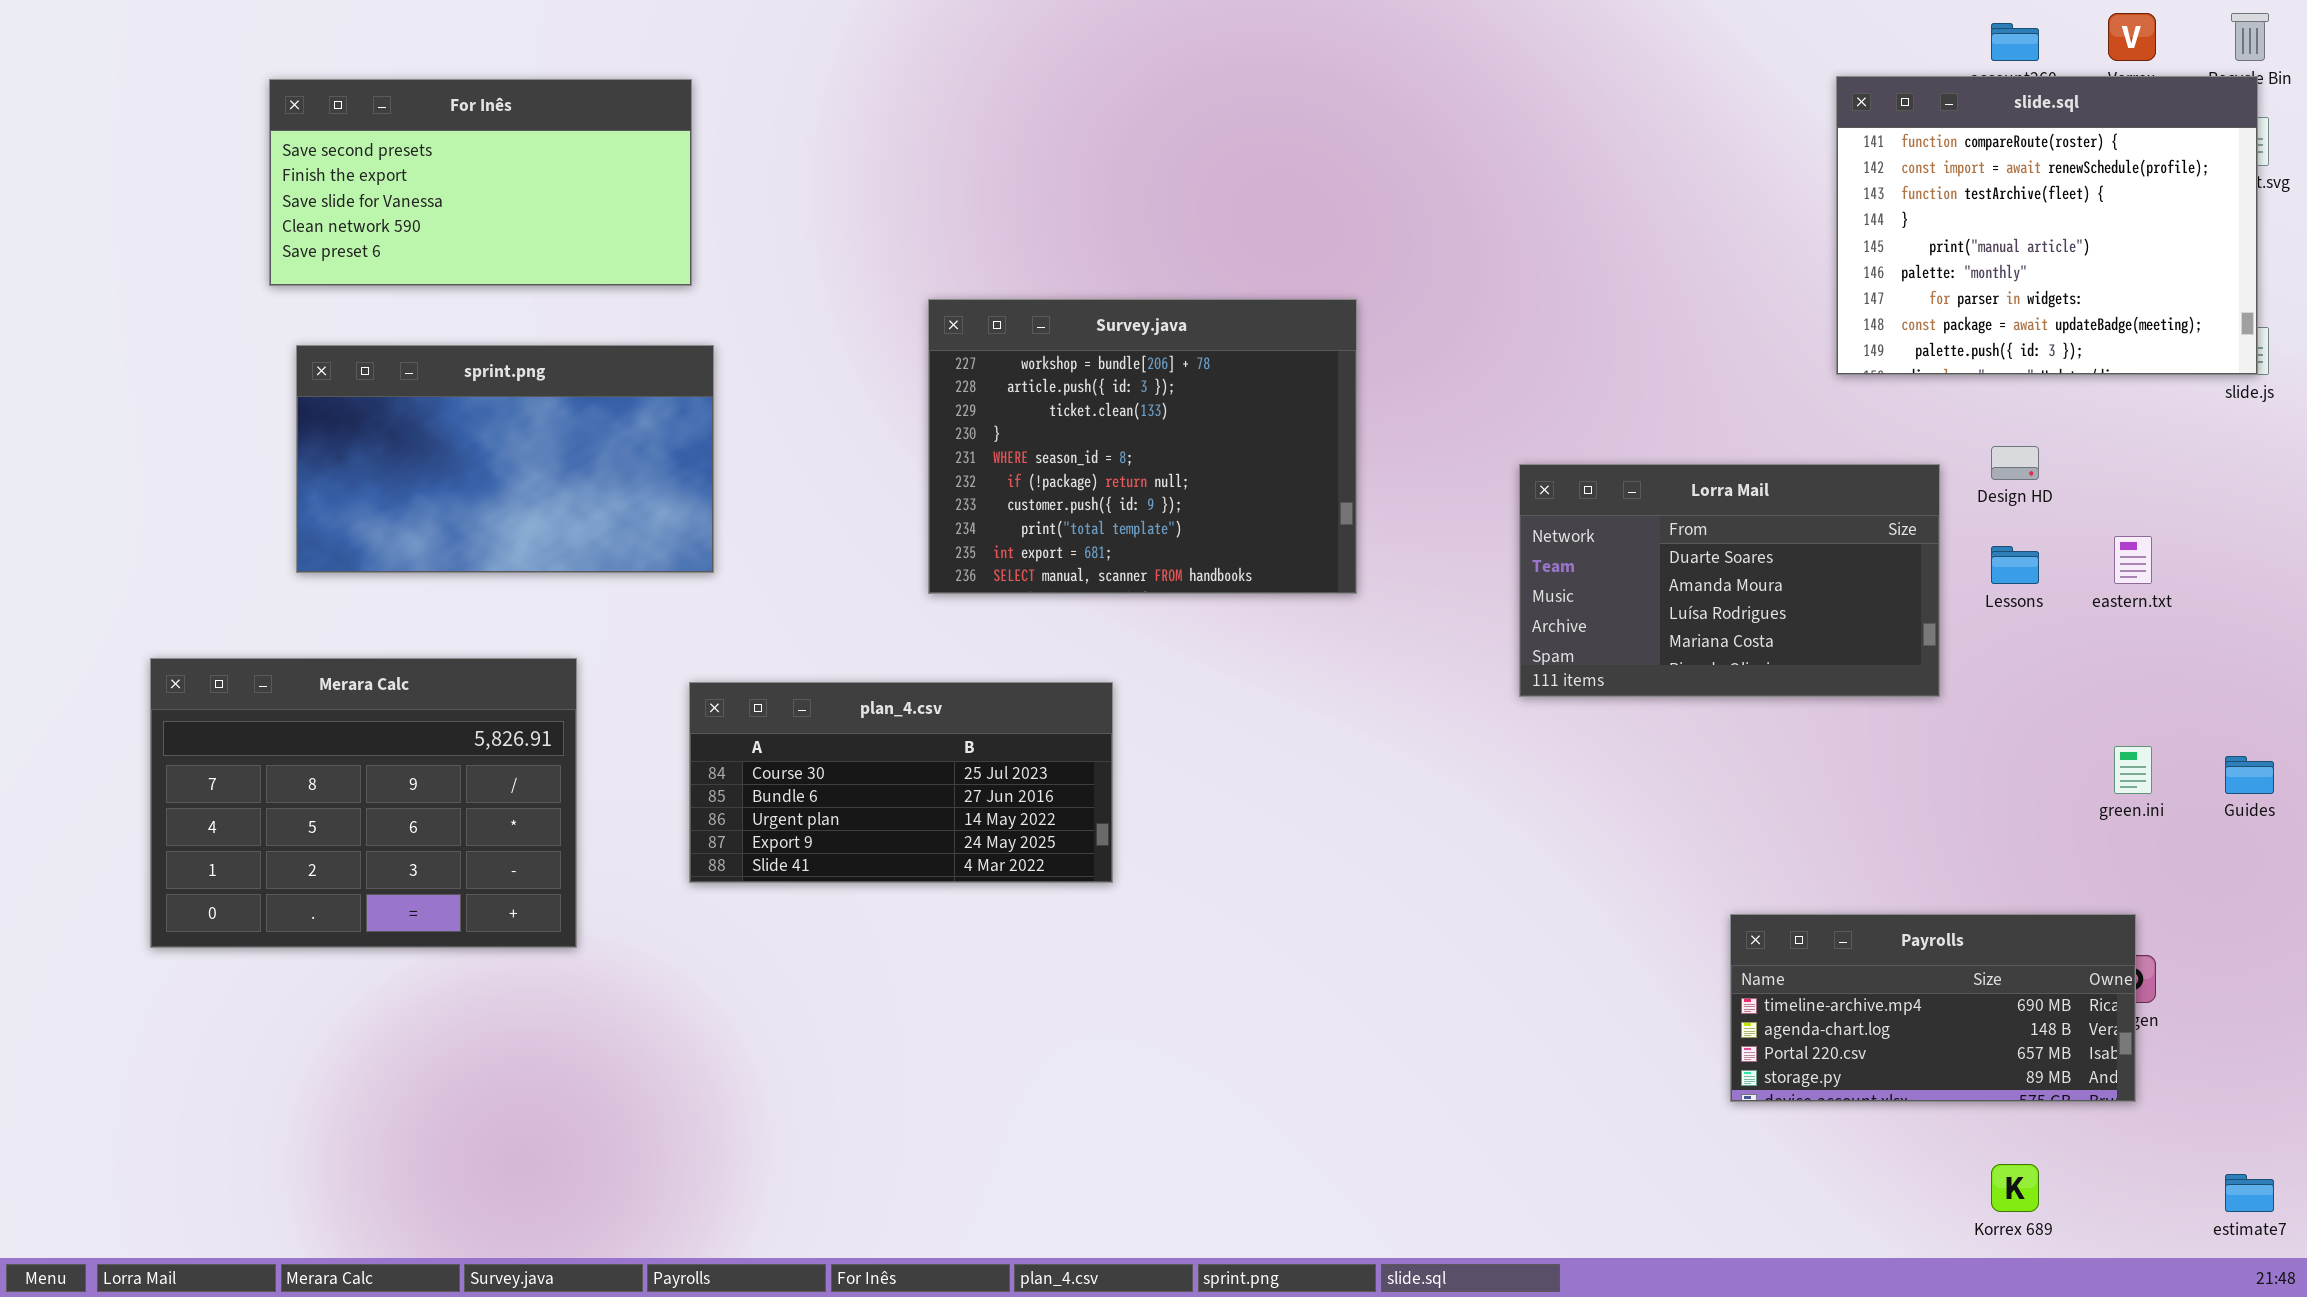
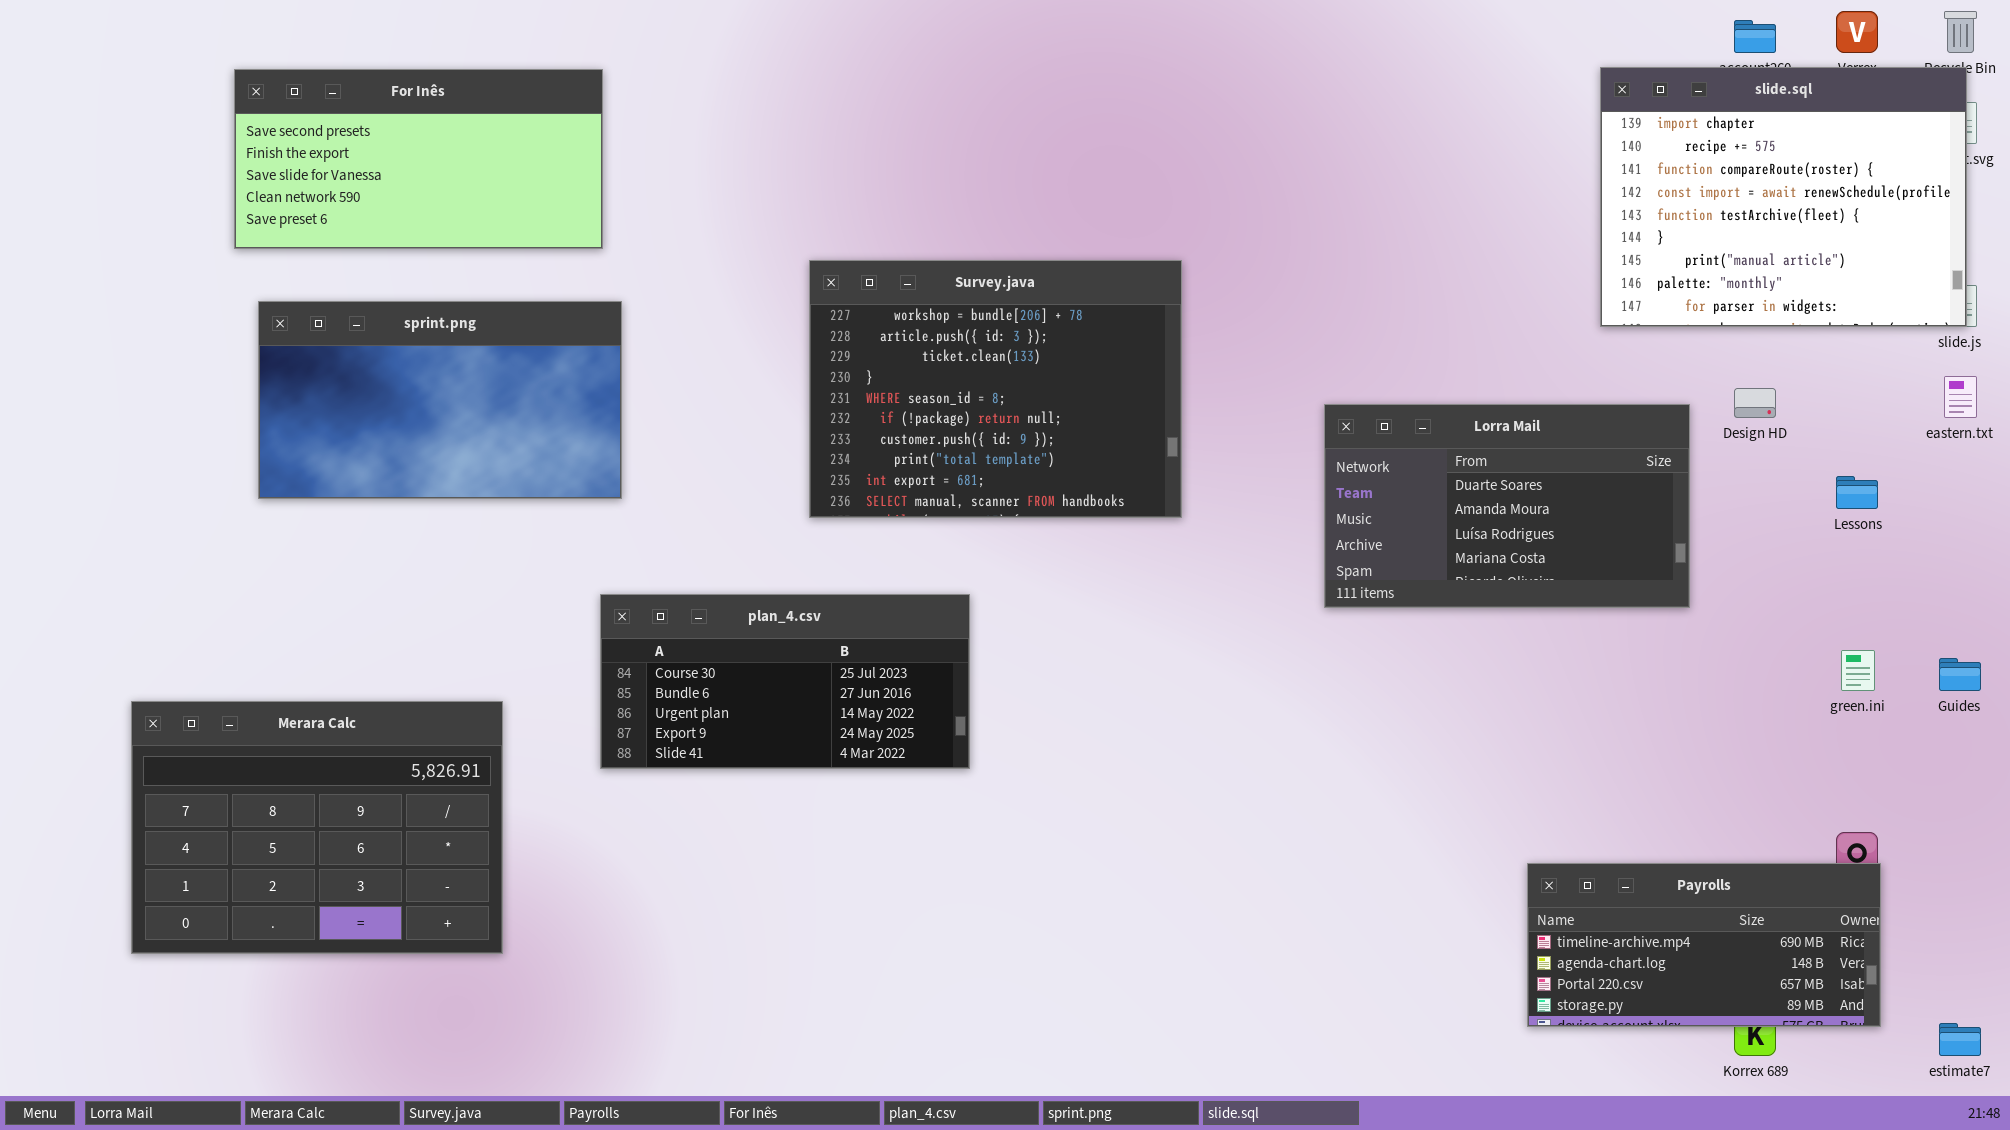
slide.sql: [1836,76,2258,375] -> [1600,67,1967,327], scrolled up 2 rows
eastern.txt: [2114,536,2152,584] -> [1944,376,1977,418], moved
Lessons: [1991,546,2039,584] -> [1836,476,1878,509], moved
Merara Calc: [150,658,577,948] -> [131,701,503,954], moved
Payrolls: [1730,914,2136,1102] -> [1527,863,1881,1027], moved

